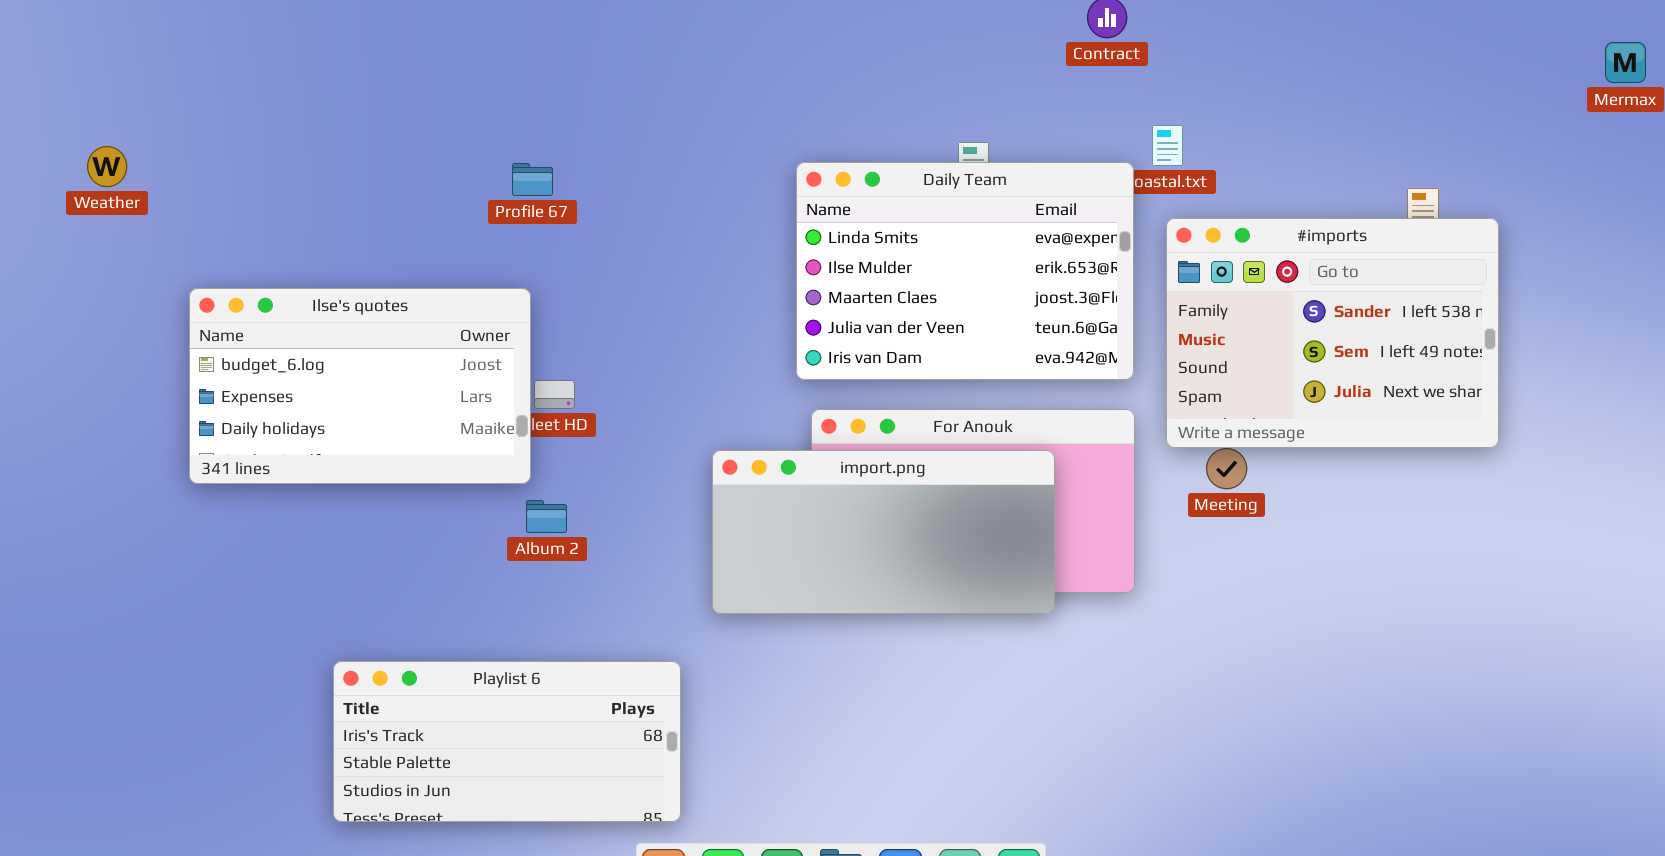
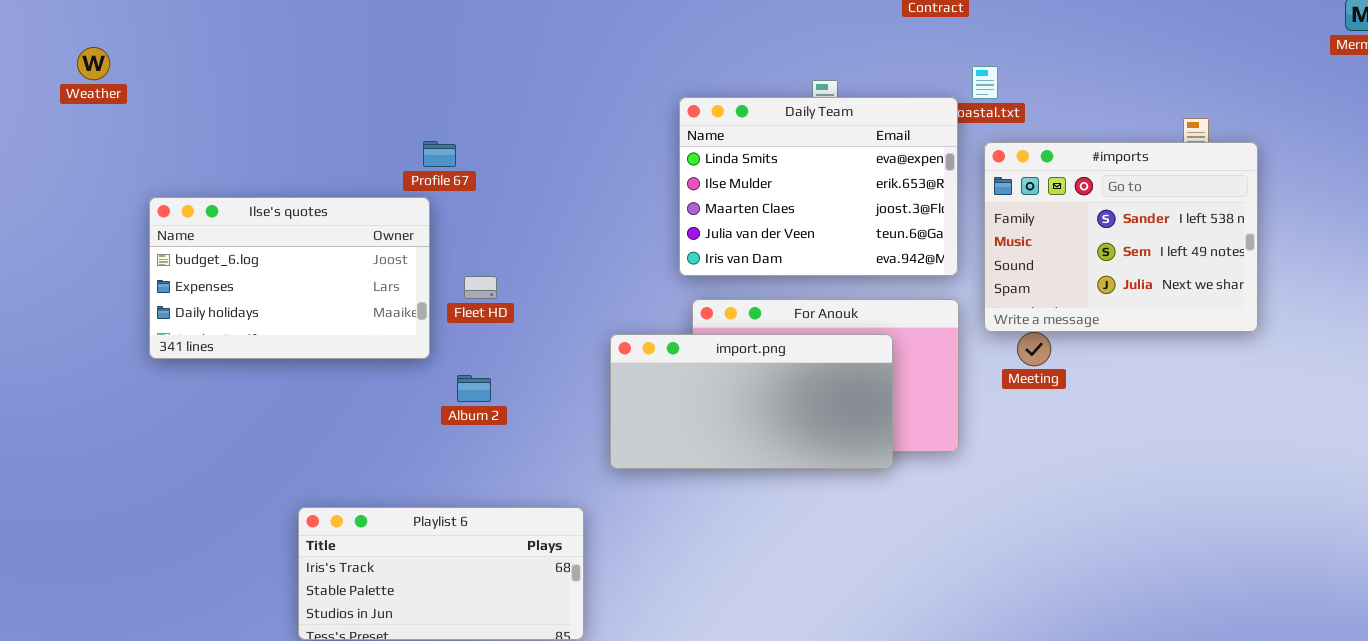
Weather: [87,146,127,187] -> [77,47,110,80], moved
Profile 67: [512,163,553,196] -> [423,141,456,167], moved
Ilse's quotes: [189,288,531,484] -> [149,197,430,359], moved

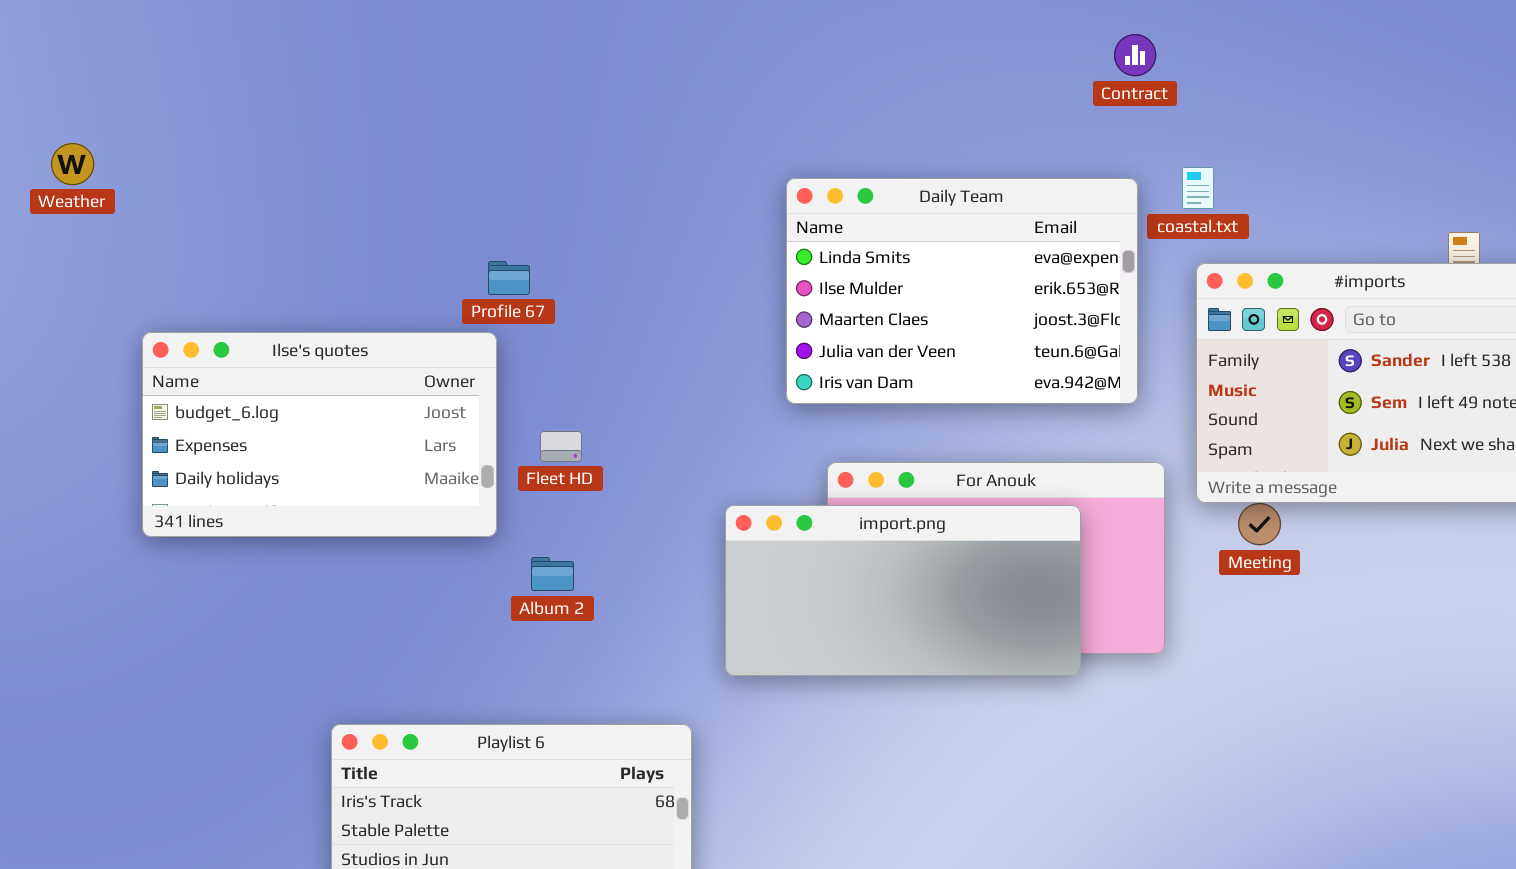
Daily Team: [679,97,958,276] -> [786,178,1138,404], moved

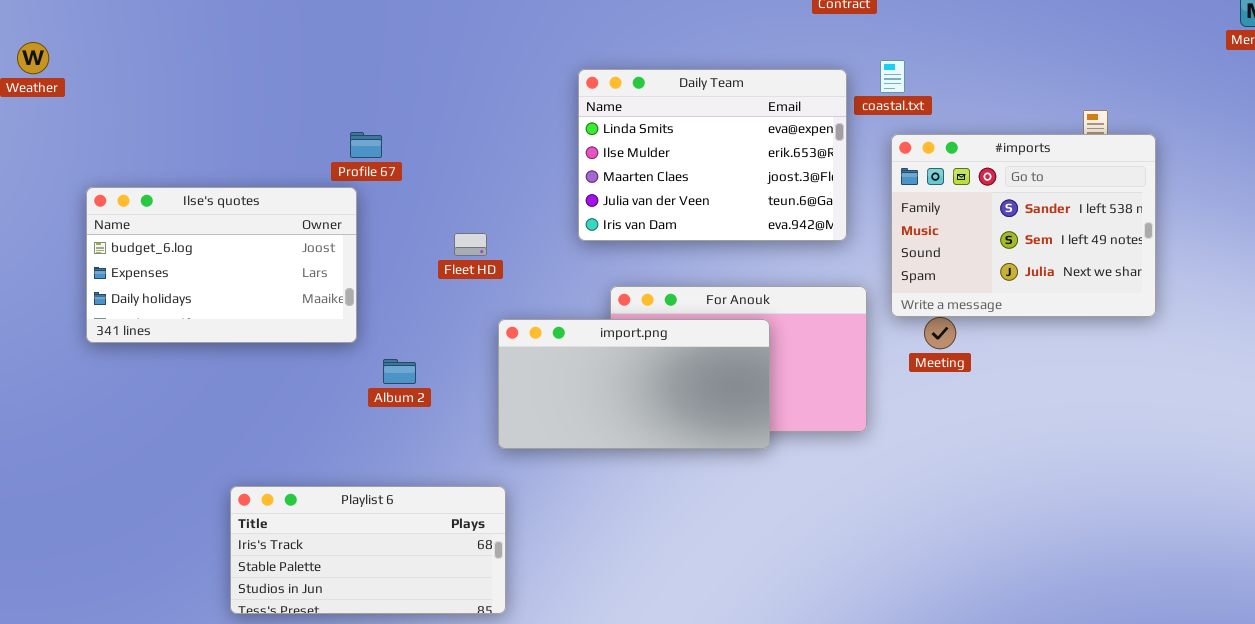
Fleet HD: [540,431,582,462] -> [454,233,487,256], moved
import.png: [725,505,1081,676] -> [498,319,770,449], moved

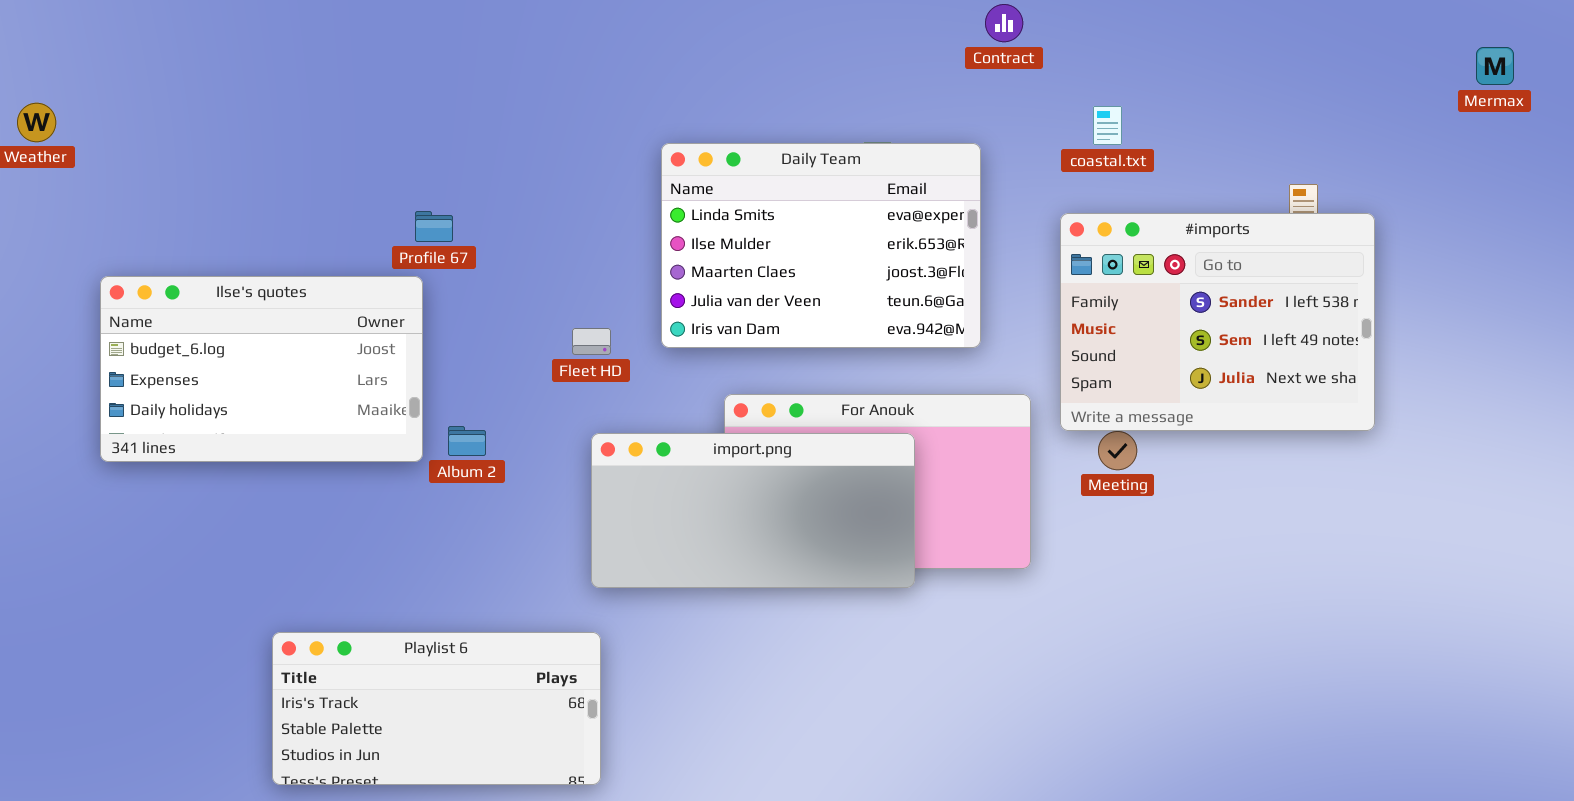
coastal.txt: [880,60,905,93] -> [1093,106,1122,145], moved
Daily Team: [578,69,847,241] -> [661,143,981,348], moved
Fleet HD: [454,233,487,256] -> [572,328,611,355], moved
Album 2: [383,359,416,384] -> [448,426,486,456], moved

